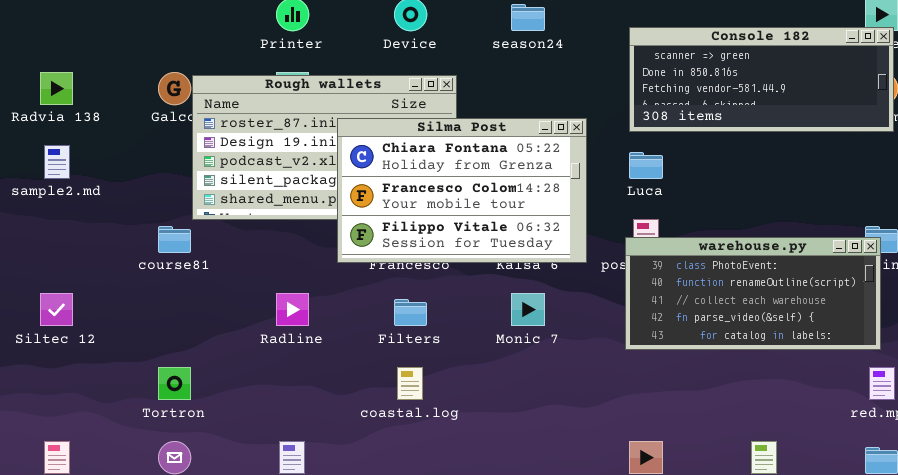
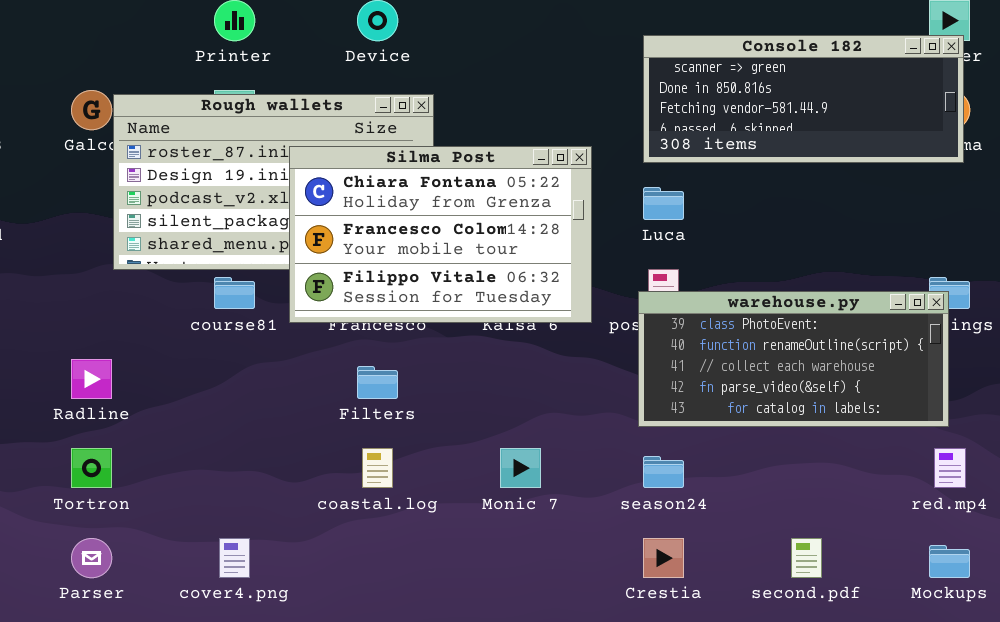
season24: [511,4,545,31] -> [643,456,684,488], moved
course81: [158,226,191,253] -> [214,277,255,309], moved
Radline: [276,293,309,326] -> [71,359,112,399], moved
Monic 7: [511,293,545,326] -> [500,448,541,488], moved

